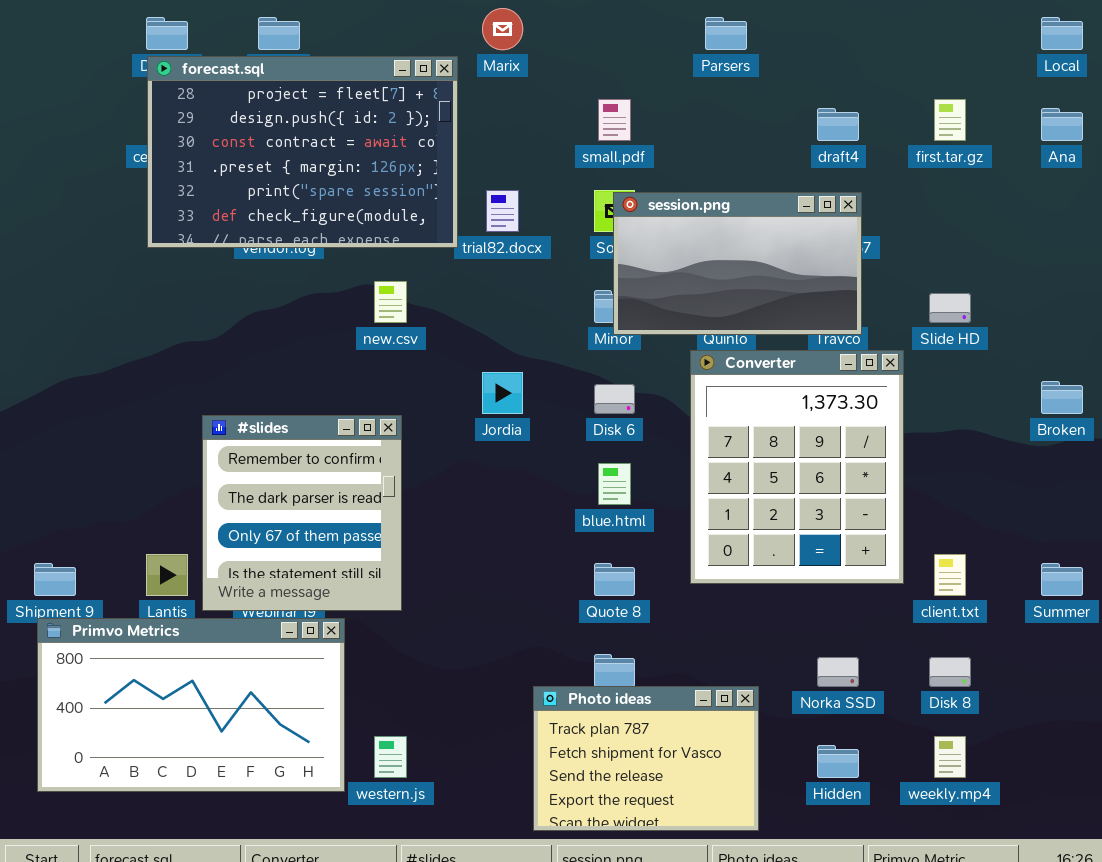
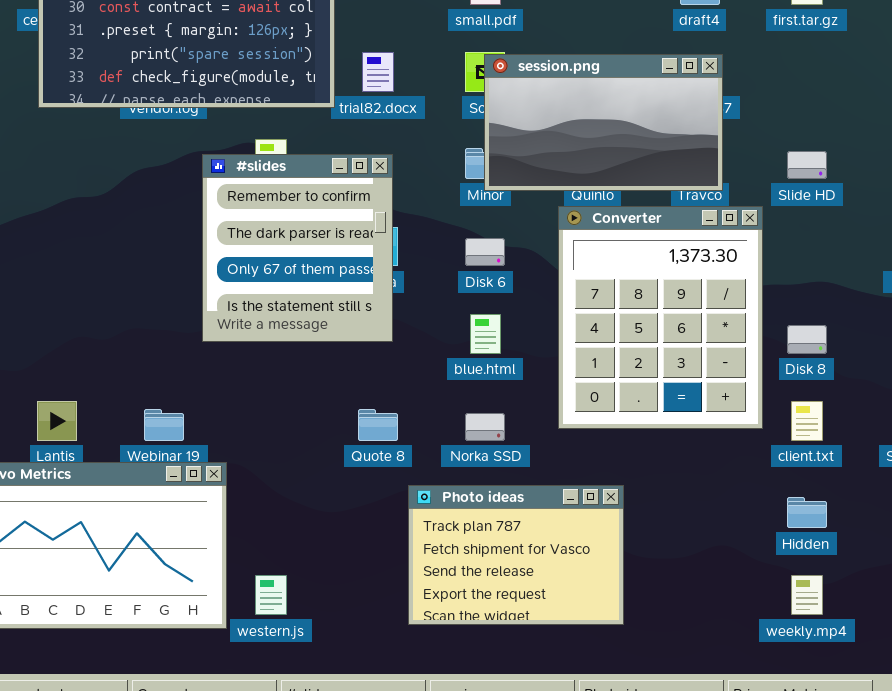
#slides: [202,415,402,611] -> [202,154,393,342], moved
Quote 8: [594,563,635,596] -> [358,409,398,441], moved
Norka SSD: [817,657,859,687] -> [465,413,505,441], moved
Disk 8: [929,657,971,687] -> [787,325,827,354], moved
Photo ideas: [533,686,759,831] -> [408,485,624,625], moved
Hidden: [817,745,859,778] -> [787,497,827,528], moved

